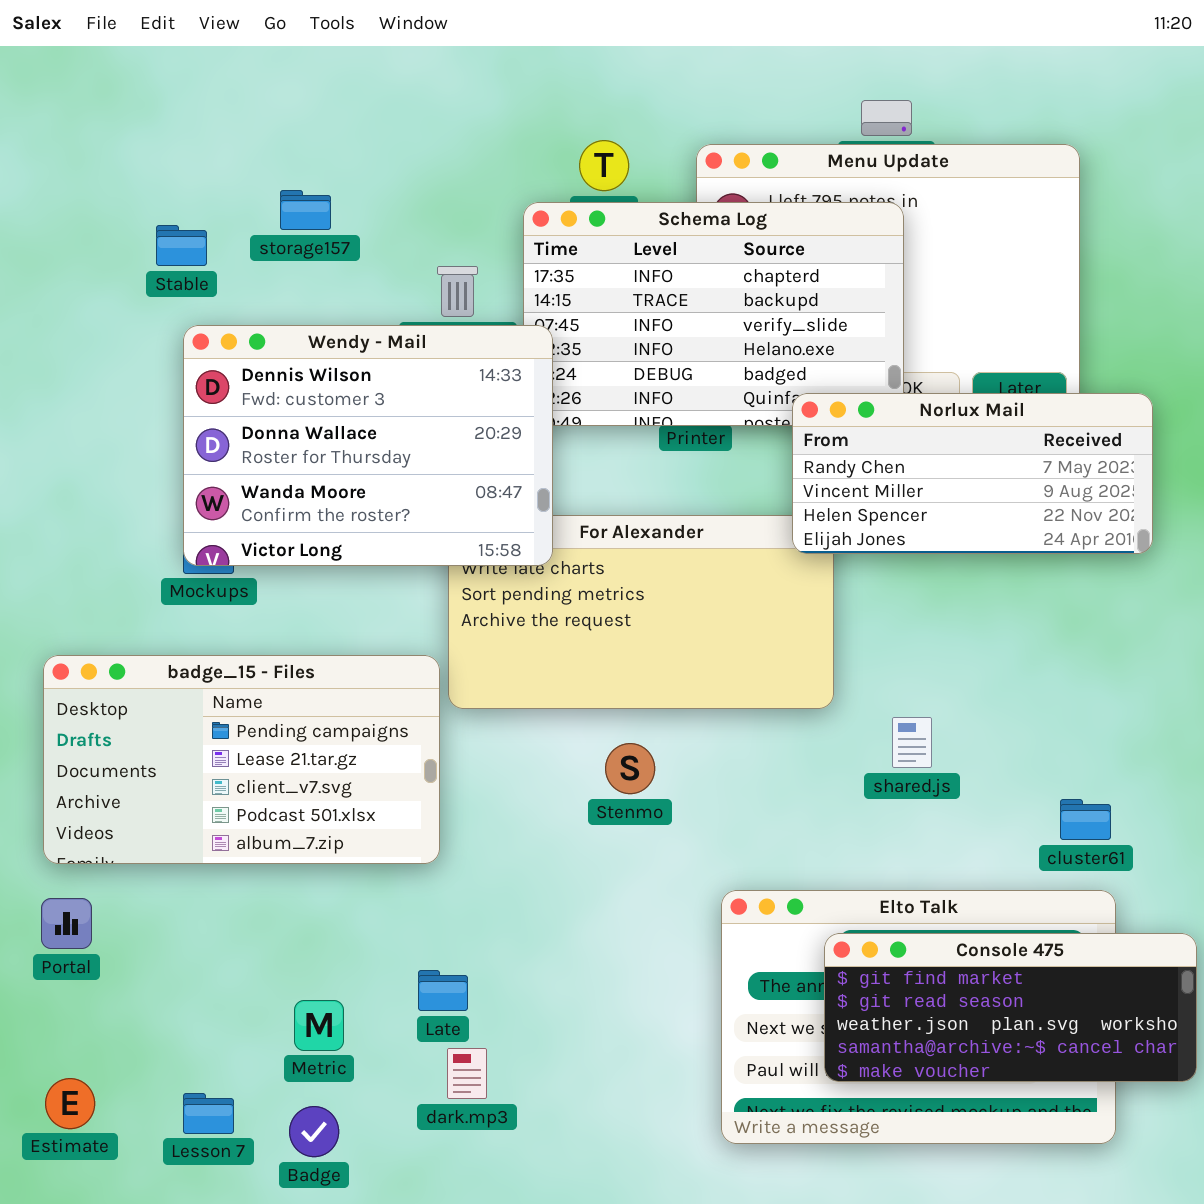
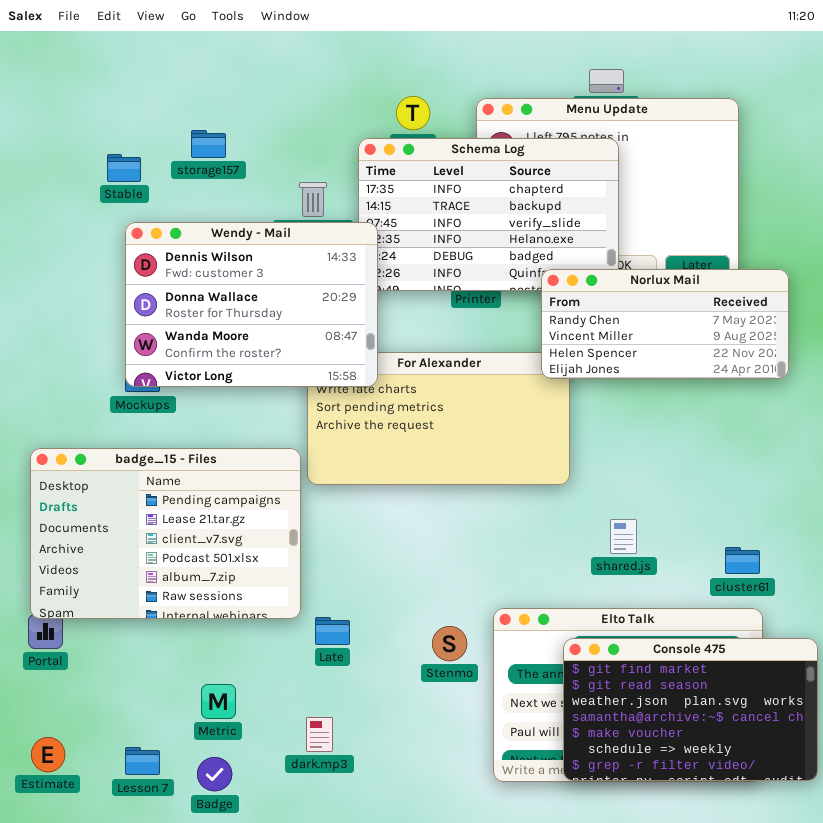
badge_15 - Files: [43,655,440,864] -> [30,448,301,619], resized
shared.js: [892,717,932,768] -> [610,519,637,554], moved
Stenmo: [605,743,655,794] -> [432,626,467,661], moved
Console 475: [824,933,1197,1082] -> [563,638,818,781], resized
Late: [418,970,468,1011] -> [315,617,350,645], moved

